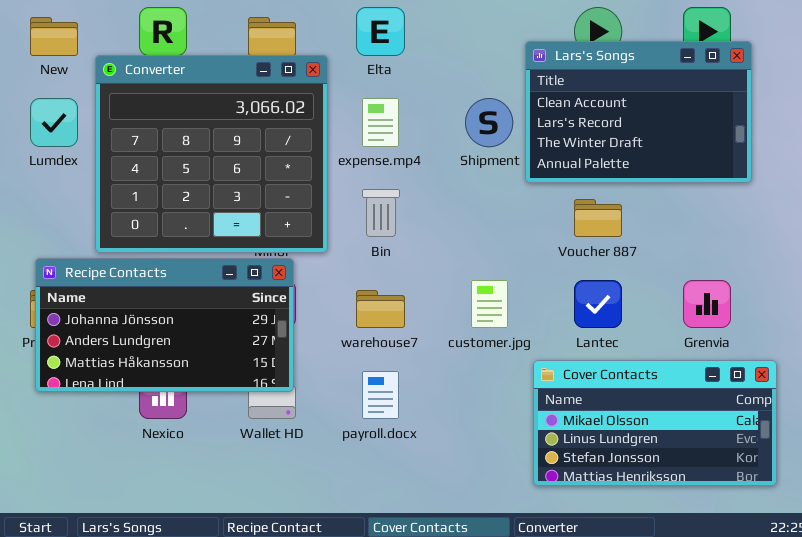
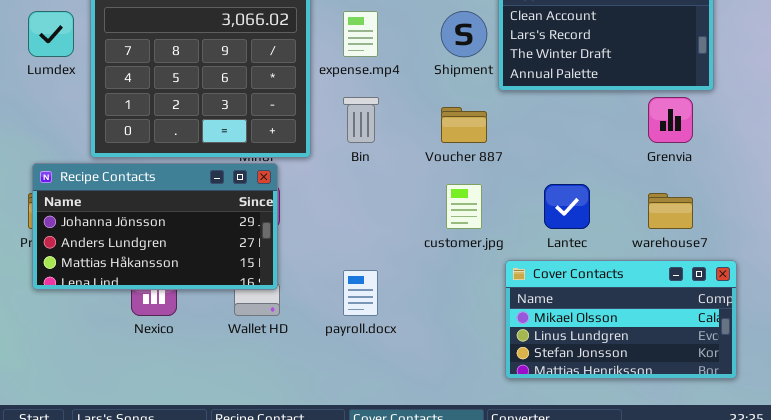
Voucher 887: [574,199,622,237] -> [441,107,487,143], moved
Grenvia: [683,280,731,328] -> [648,97,693,143], moved
warehouse7: [356,290,405,328] -> [648,193,693,229], moved

